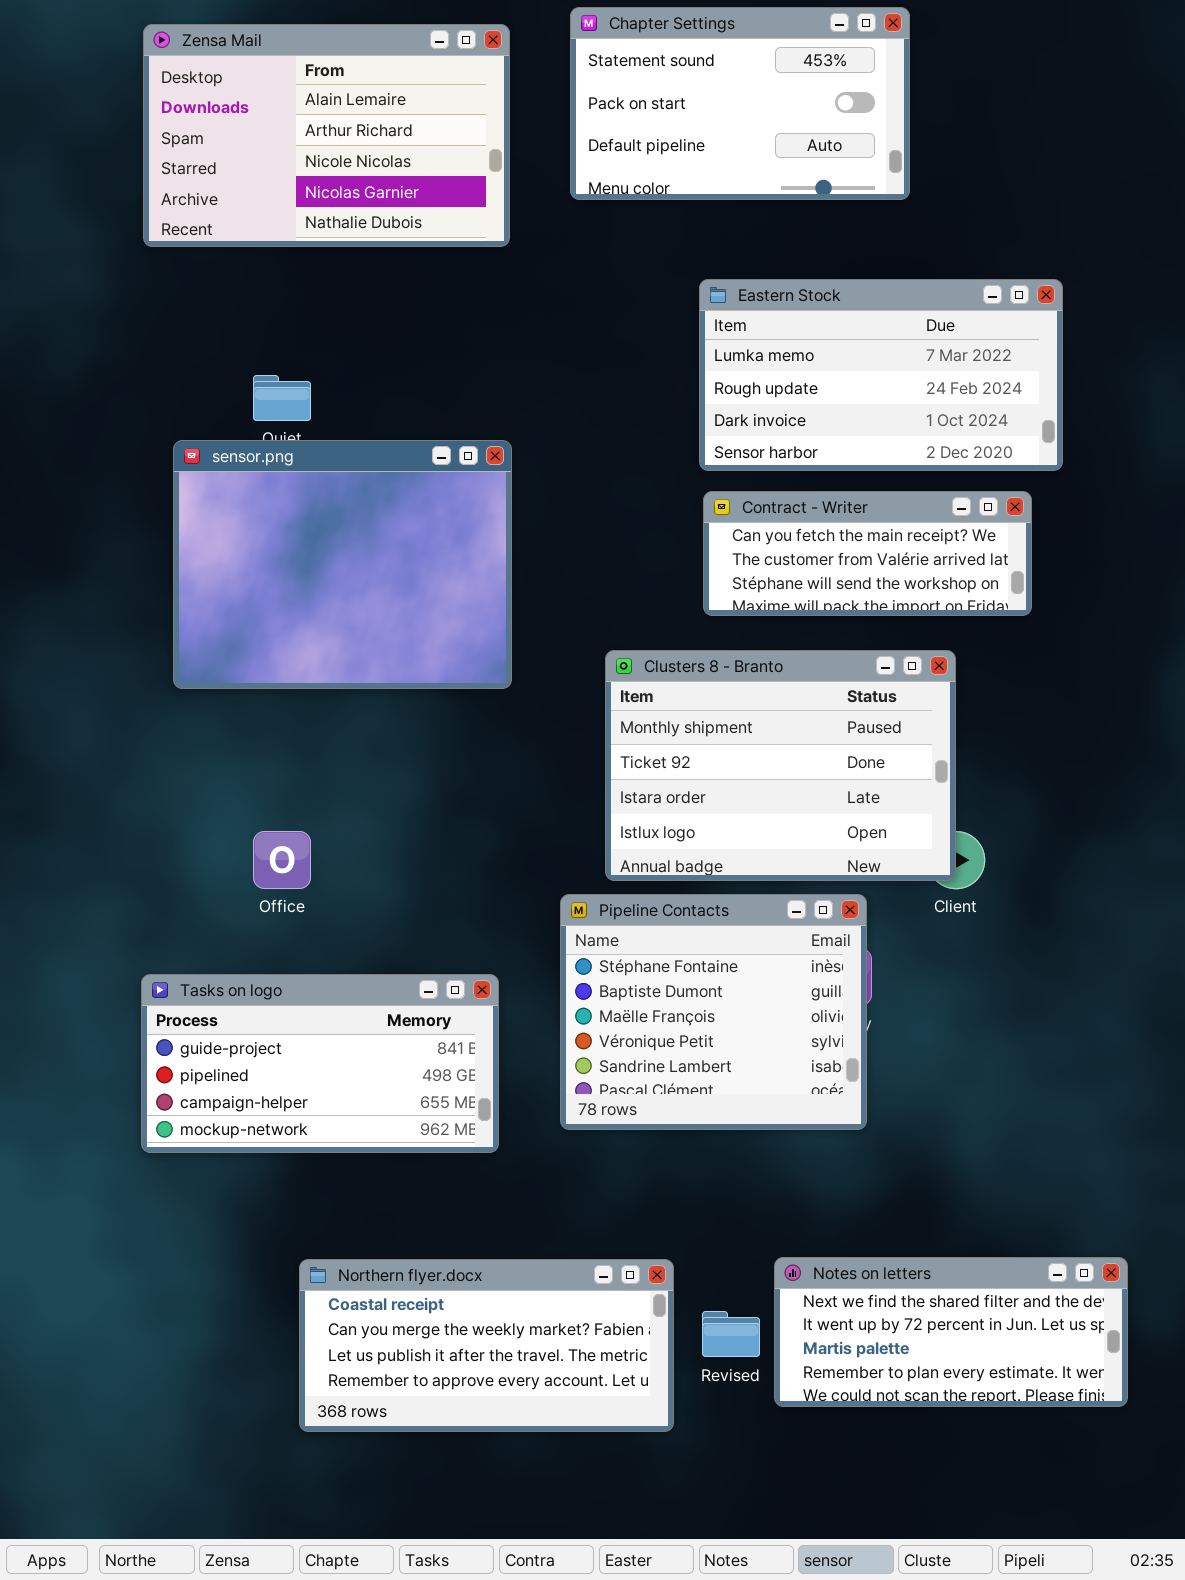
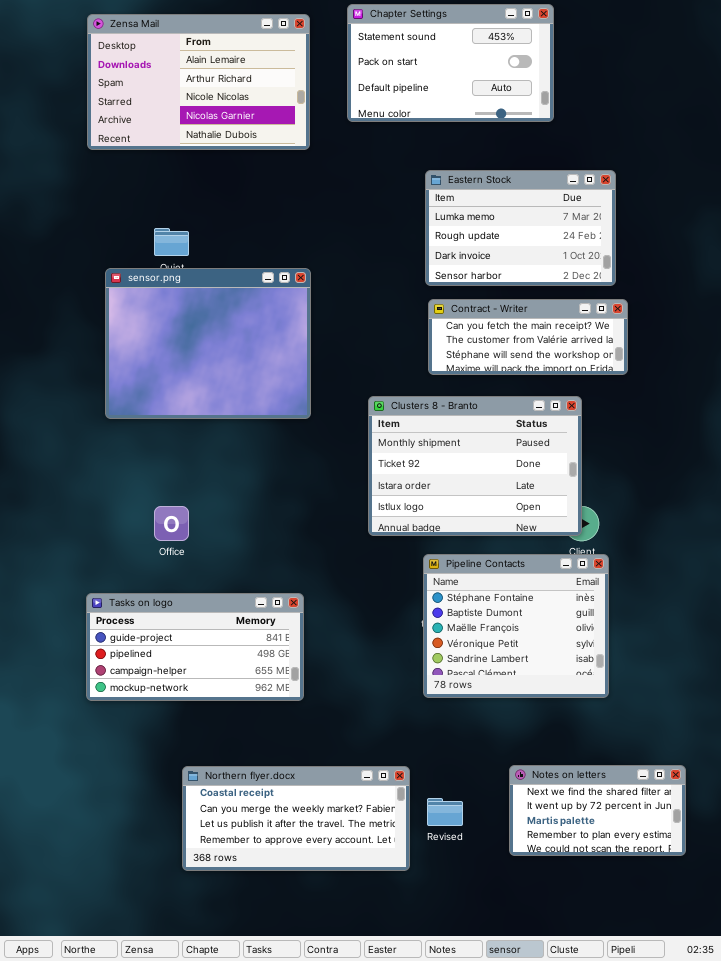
Eastern Stock: [699,279,1063,471] -> [425,170,616,286], resized
Pipeline Contacts: [560,894,867,1130] -> [423,554,609,698], moved
Notes on letters: [774,1257,1128,1407] -> [509,765,686,856], resized

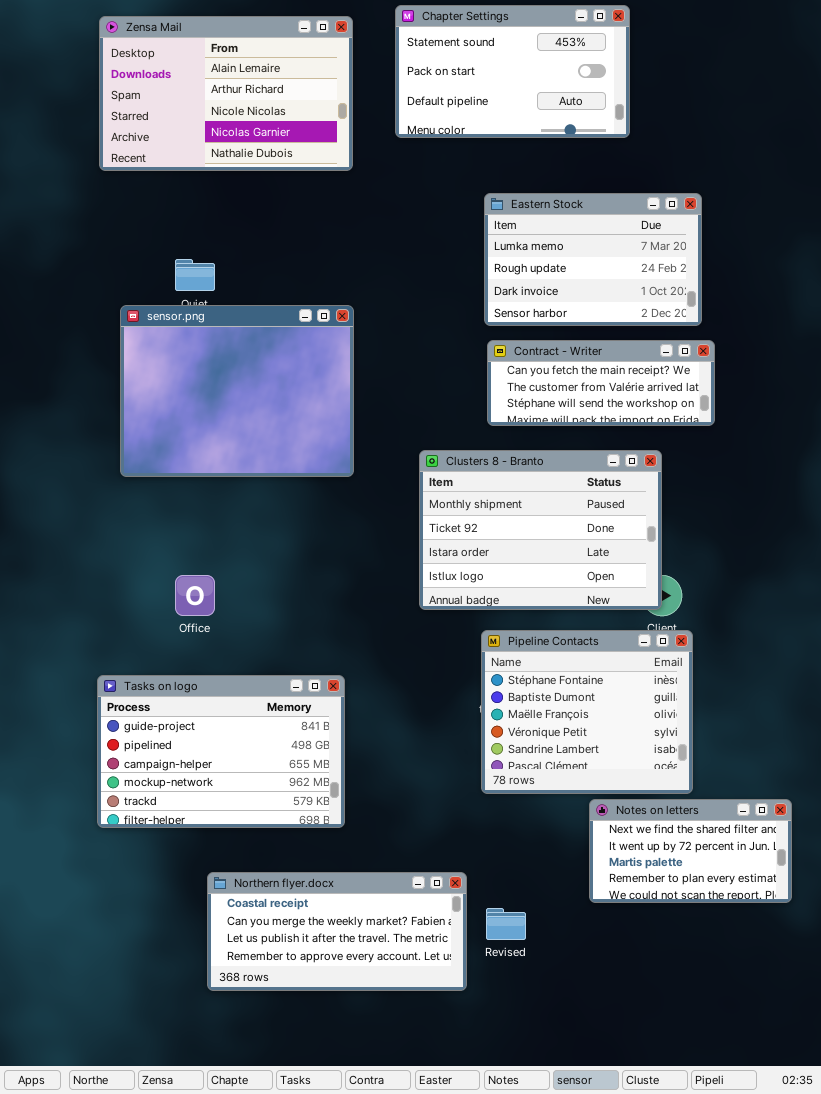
Tasks on logo: [86,593,304,701] -> [97,675,345,828], resized
Notes on letters: [509,765,686,856] -> [589,799,792,903], moved

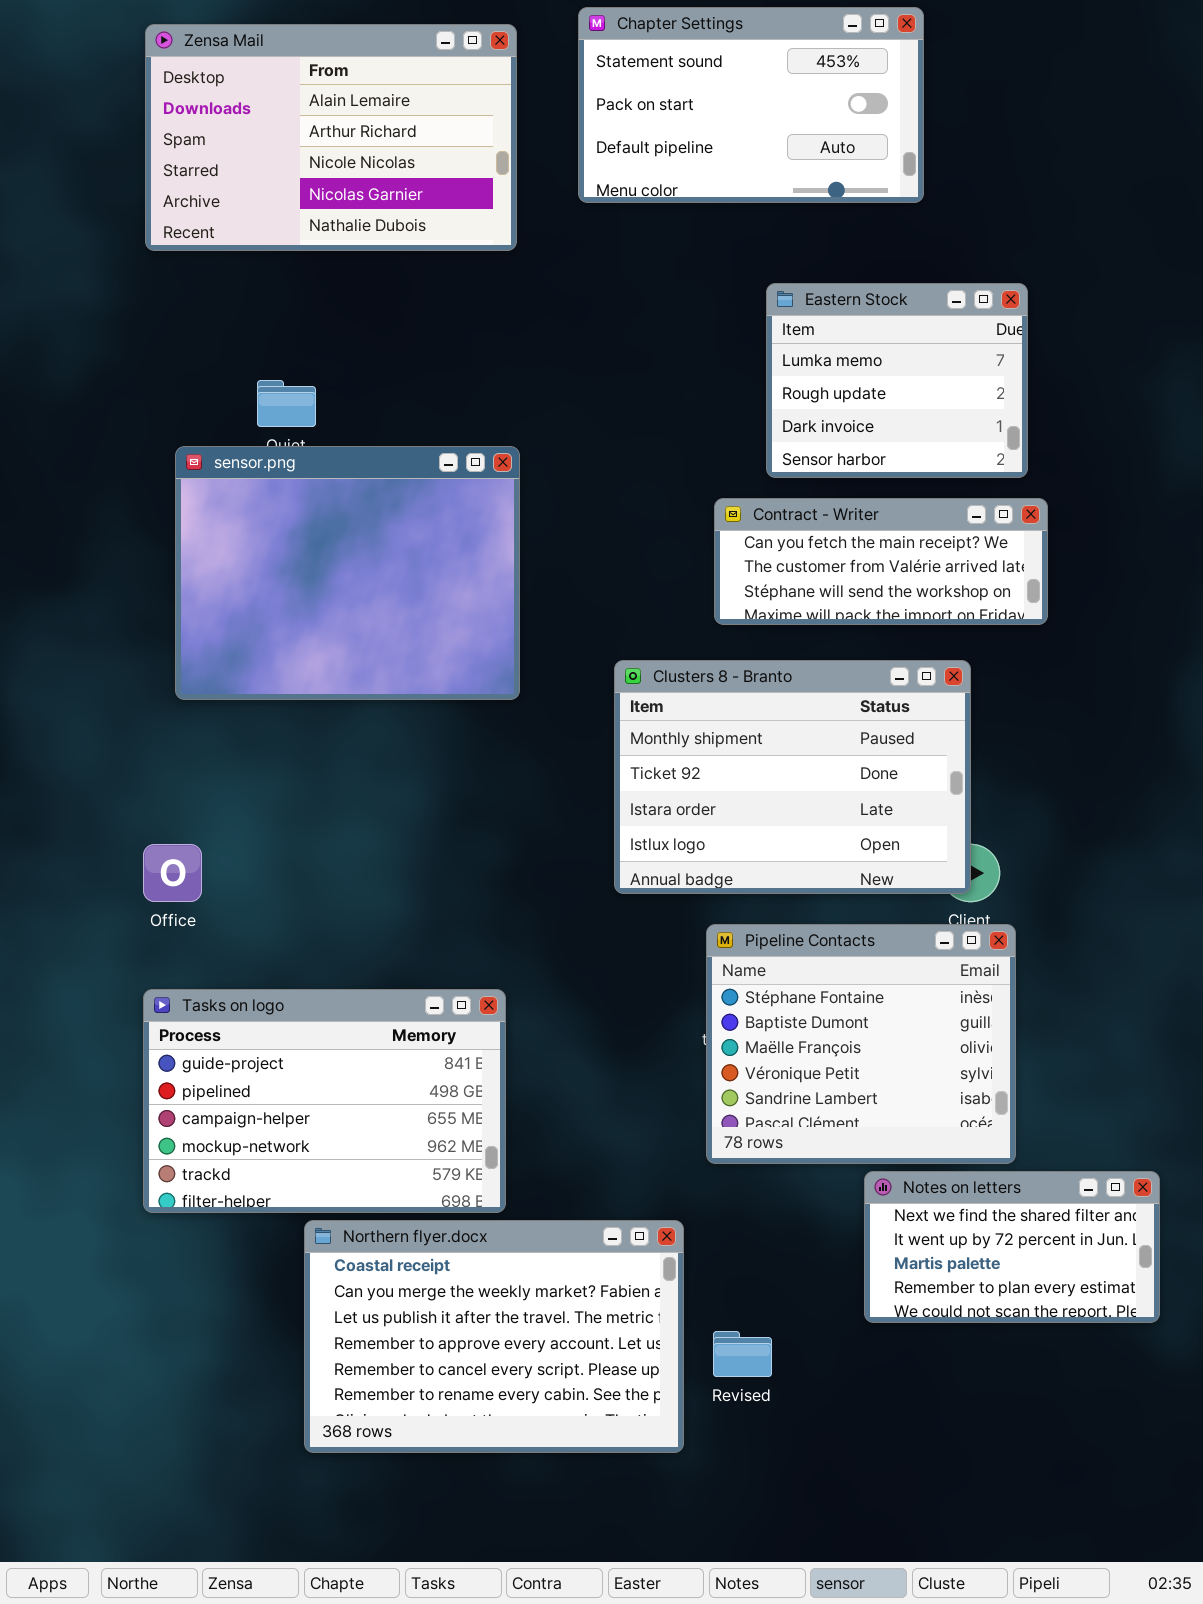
Eastern Stock: [484,193,702,326] -> [766,283,1028,478], resized
Office: [175,575,215,616] -> [143,844,202,902], moved
Northern flyer.docx: [207,872,467,991] -> [304,1220,684,1453], resized

